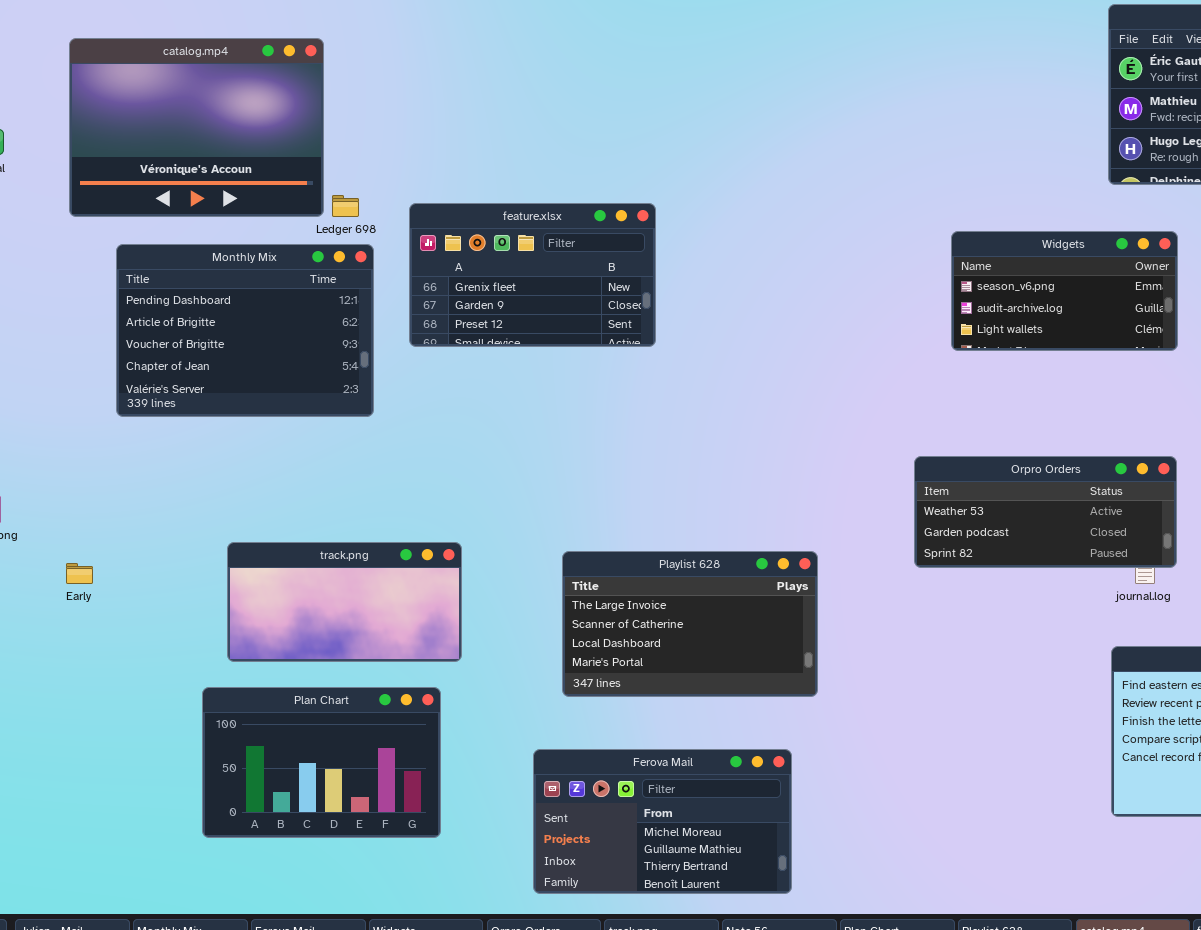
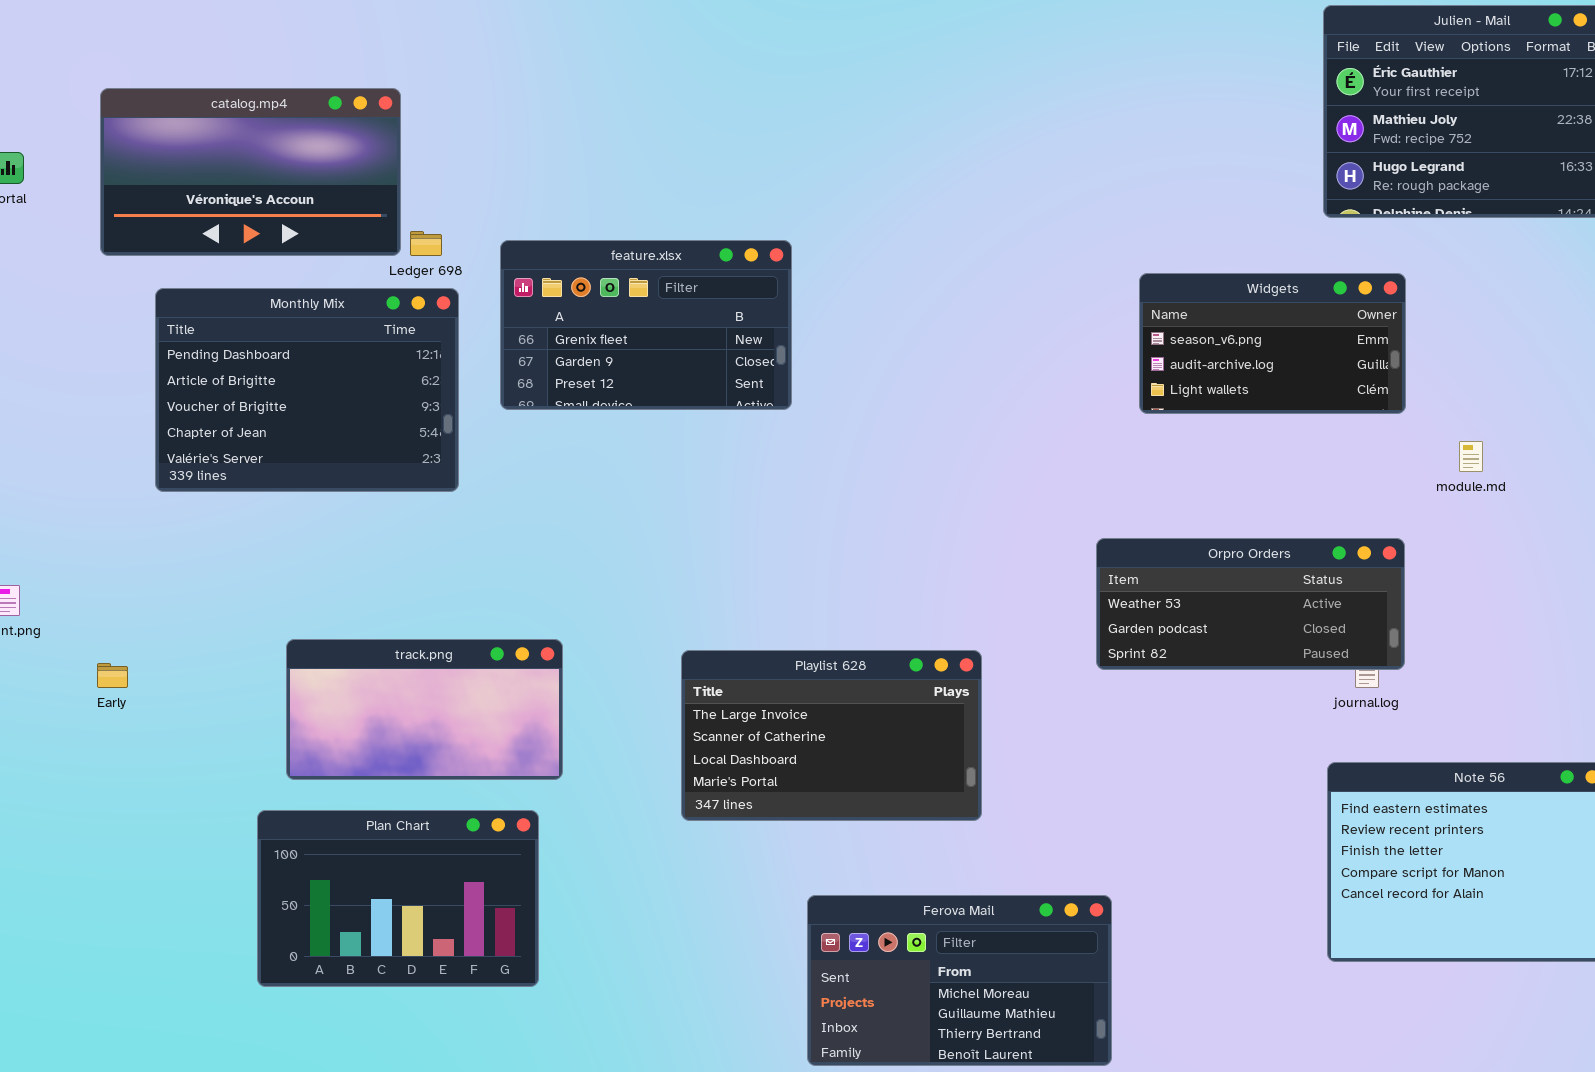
catalog.mp4: [69,38,324,217] -> [100,88,401,256], resized
Ferova Mail: [533,749,792,894] -> [807,895,1112,1066], moved

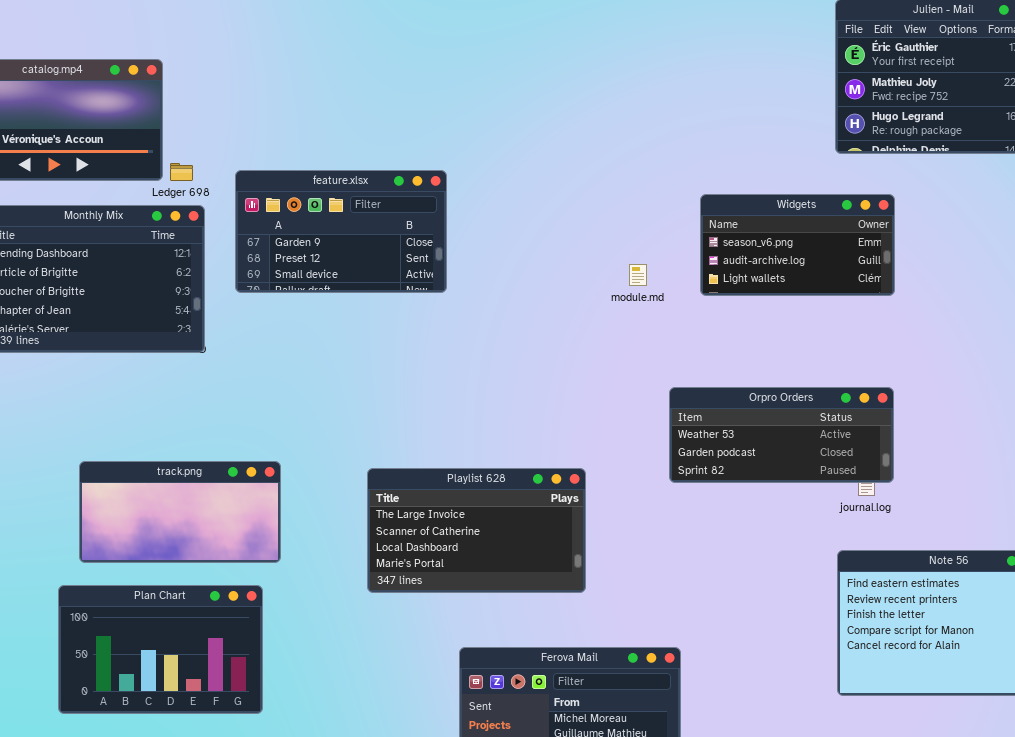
feature.xlsx: [500,240,792,410] -> [235,170,447,293], scrolled down 1 row
module.md: [1459,441,1483,472] -> [629,264,647,286], moved

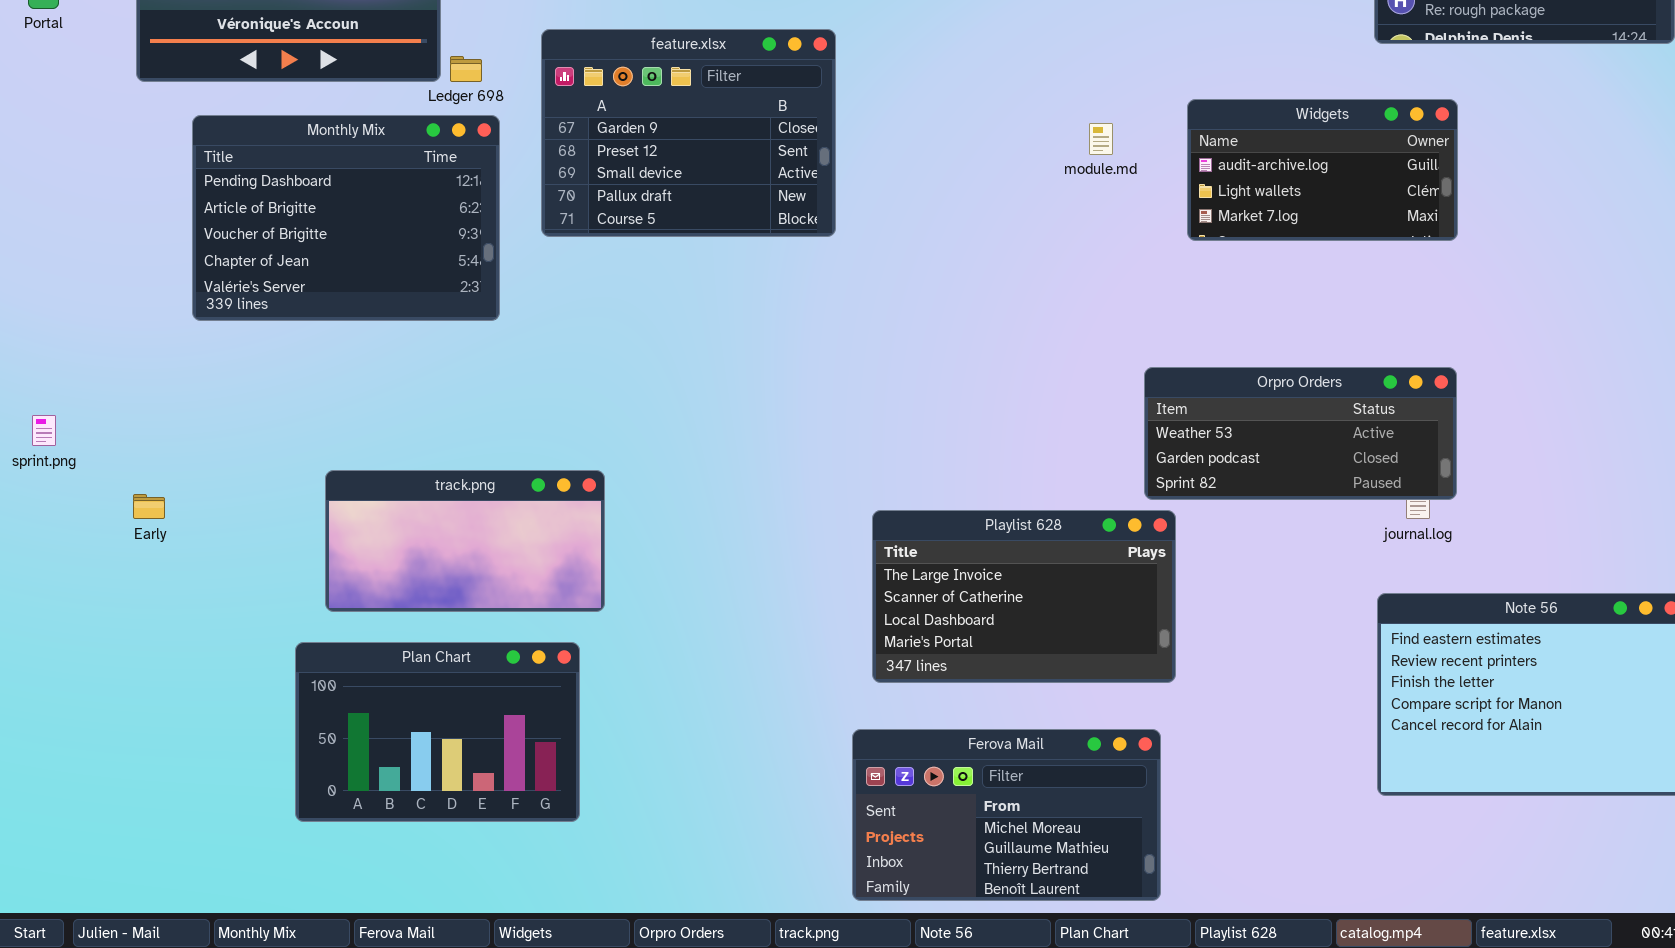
feature.xlsx: [235,170,447,293] -> [541,29,836,237], resized
Widgets: [700,194,895,296] -> [1187,99,1458,241], scrolled down 1 row
module.md: [629,264,647,286] -> [1089,123,1113,155], moved
Playlist 628: [367,468,586,593] -> [872,510,1176,683], moved

